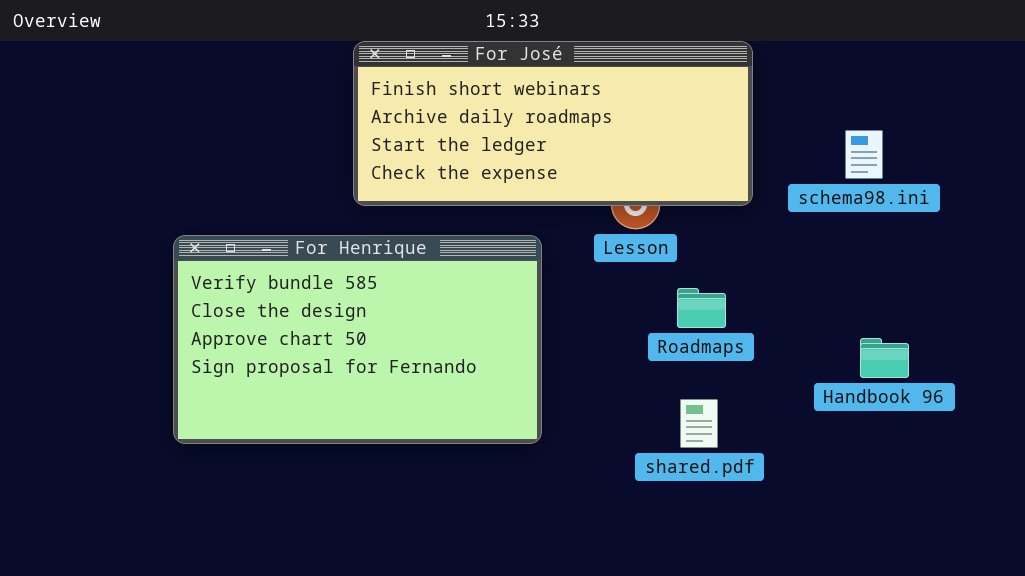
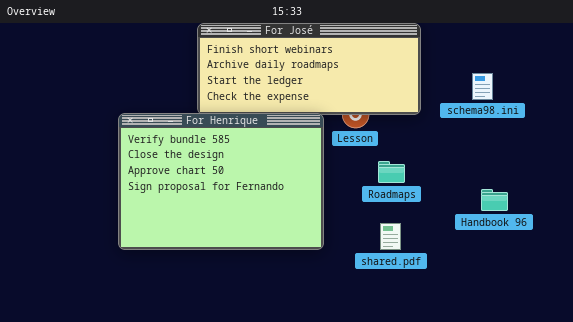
For Henrique: [173,235,542,444] -> [118,113,324,250], moved, resized

